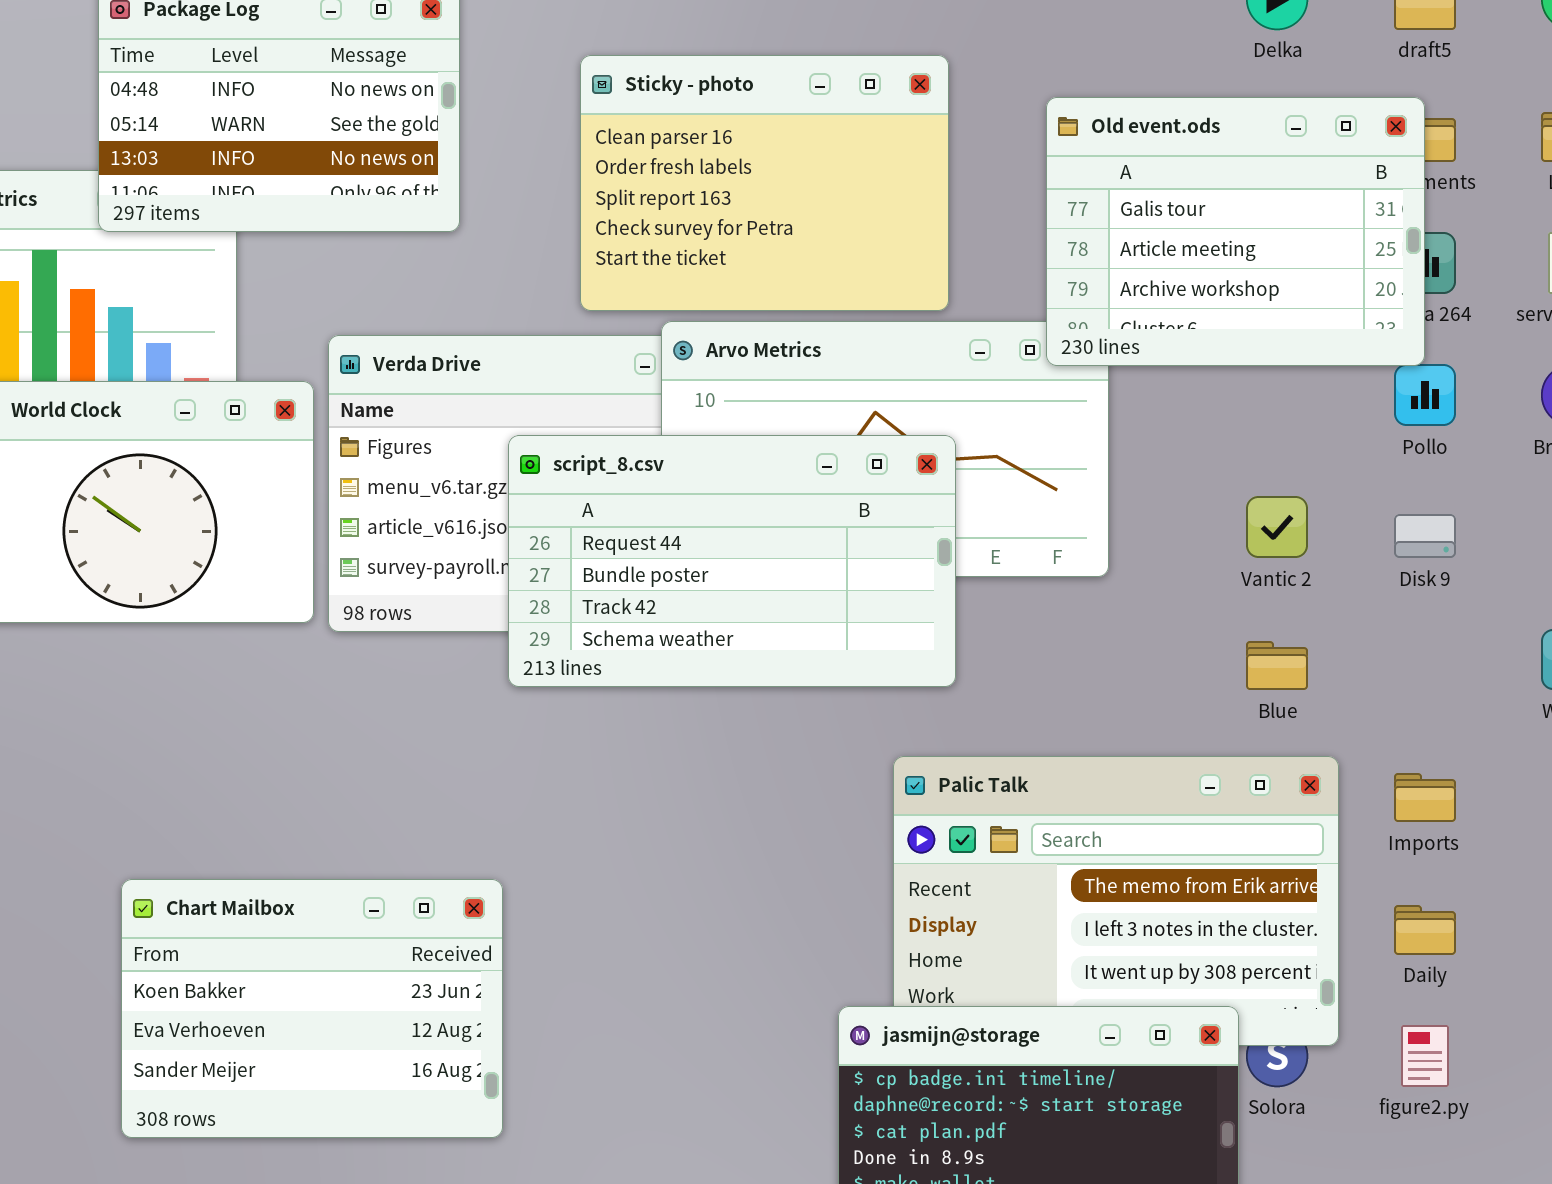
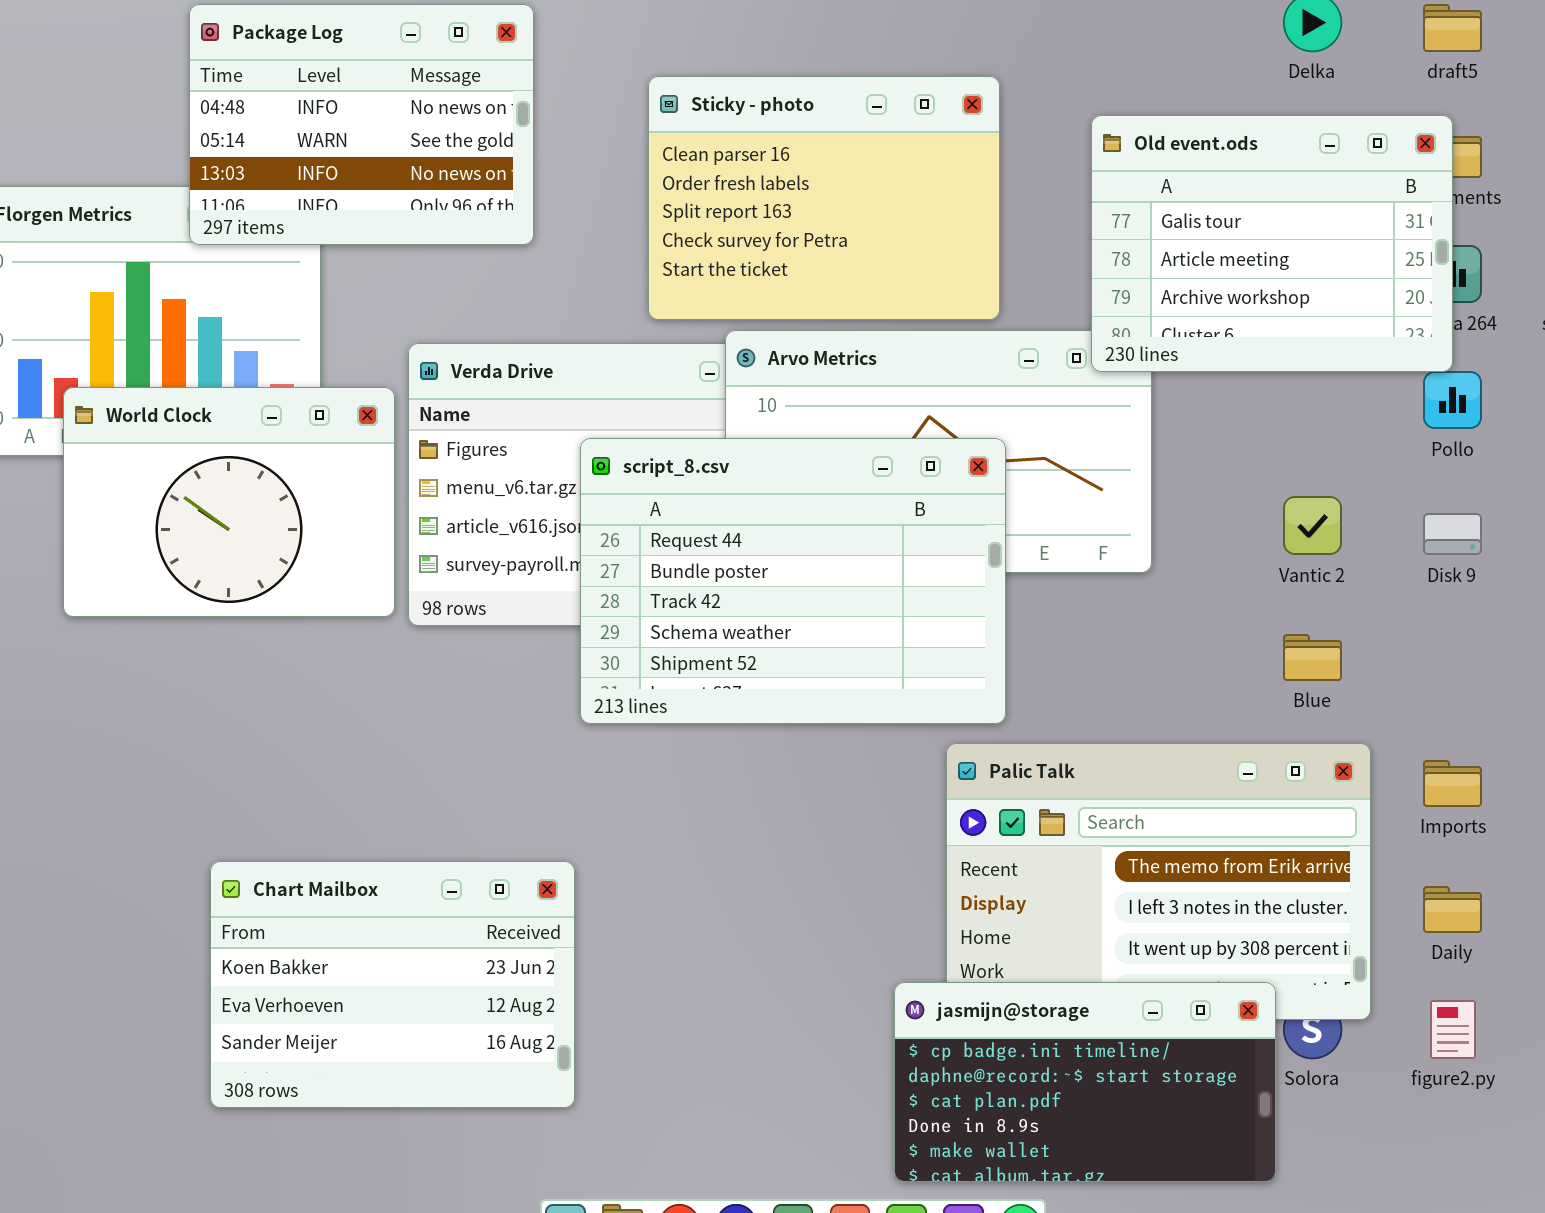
script_8.csv: [508,435,956,687] -> [580,438,1006,724], resized

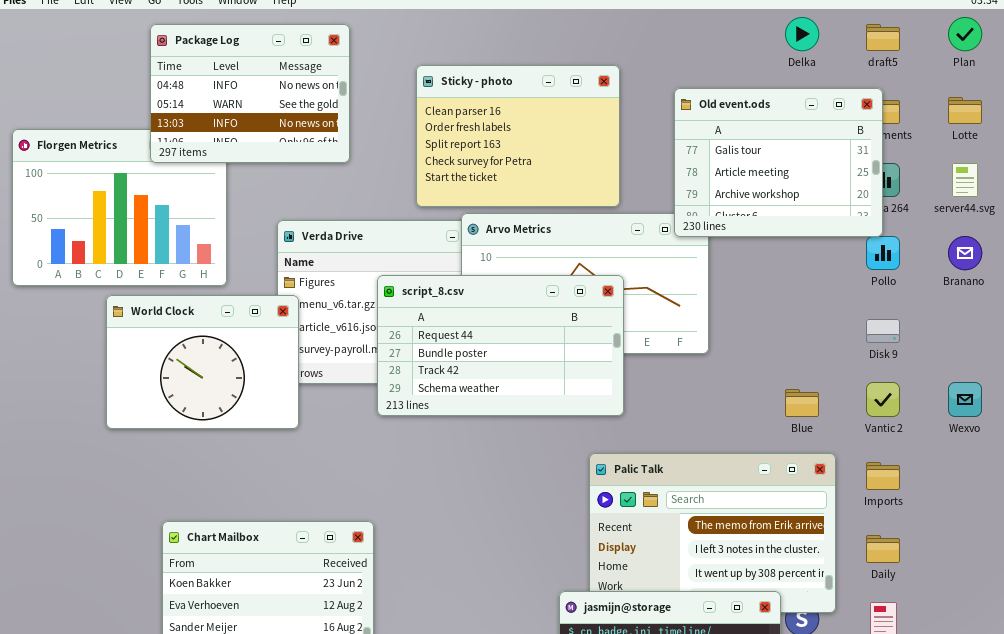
World Clock: [63,387,395,617] -> [106,295,299,429], moved
script_8.csv: [580,438,1006,724] -> [377,275,624,416], resized
Vantic 2: [1283,496,1342,555] -> [866,382,900,417], moved

